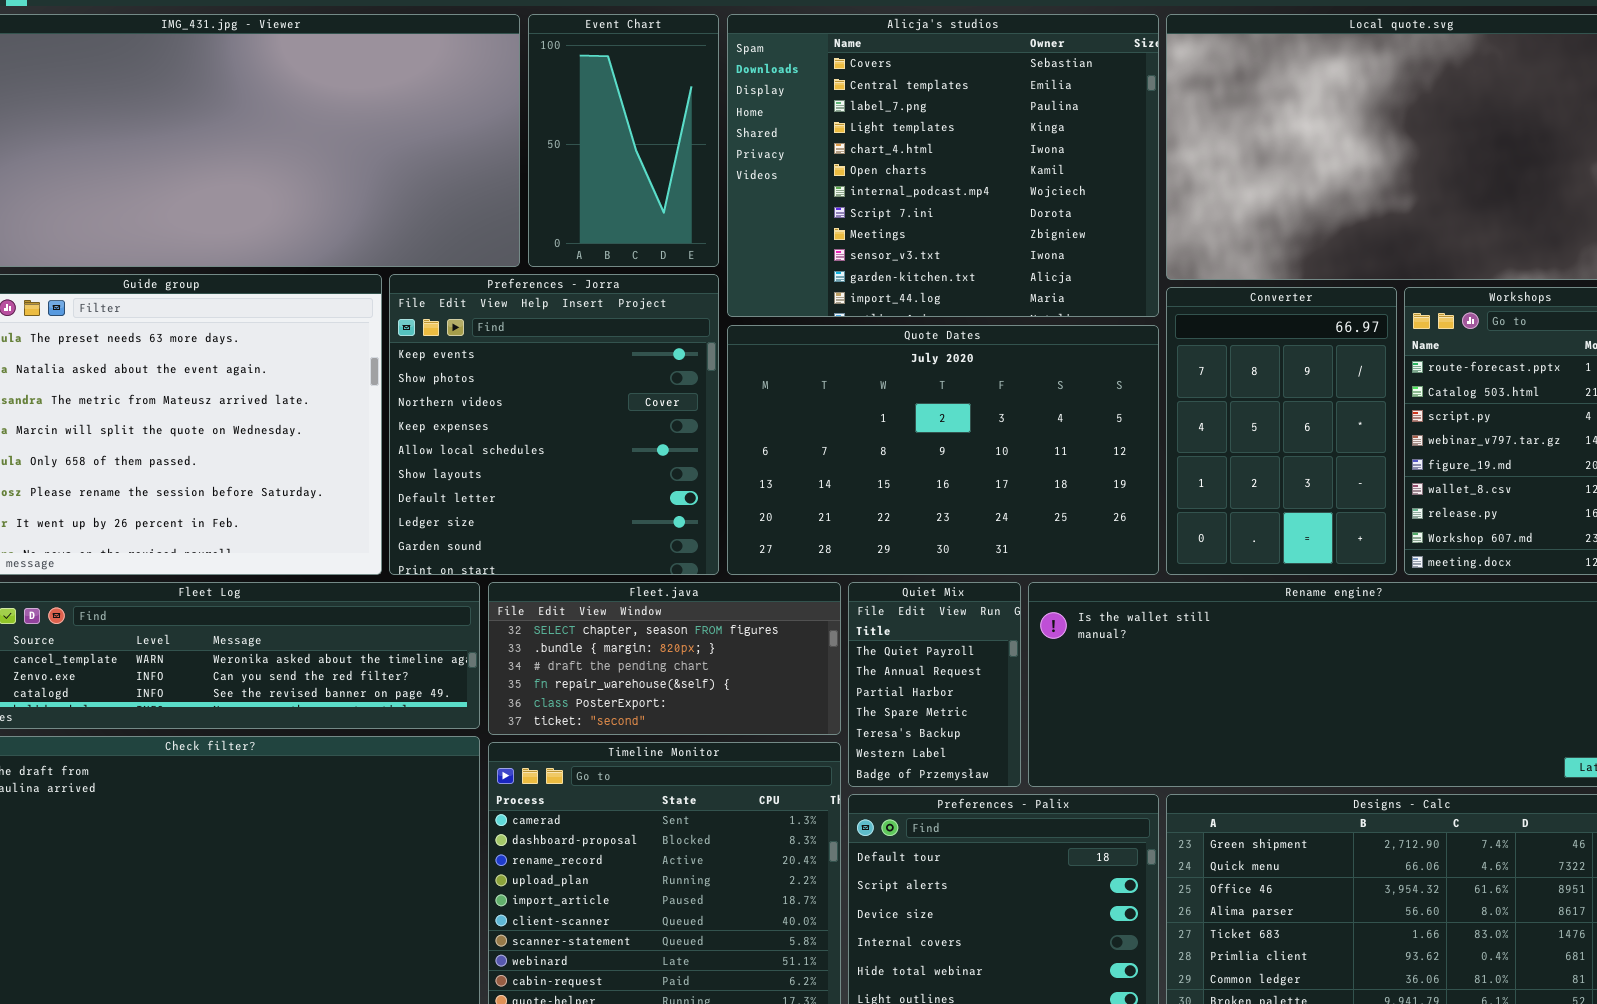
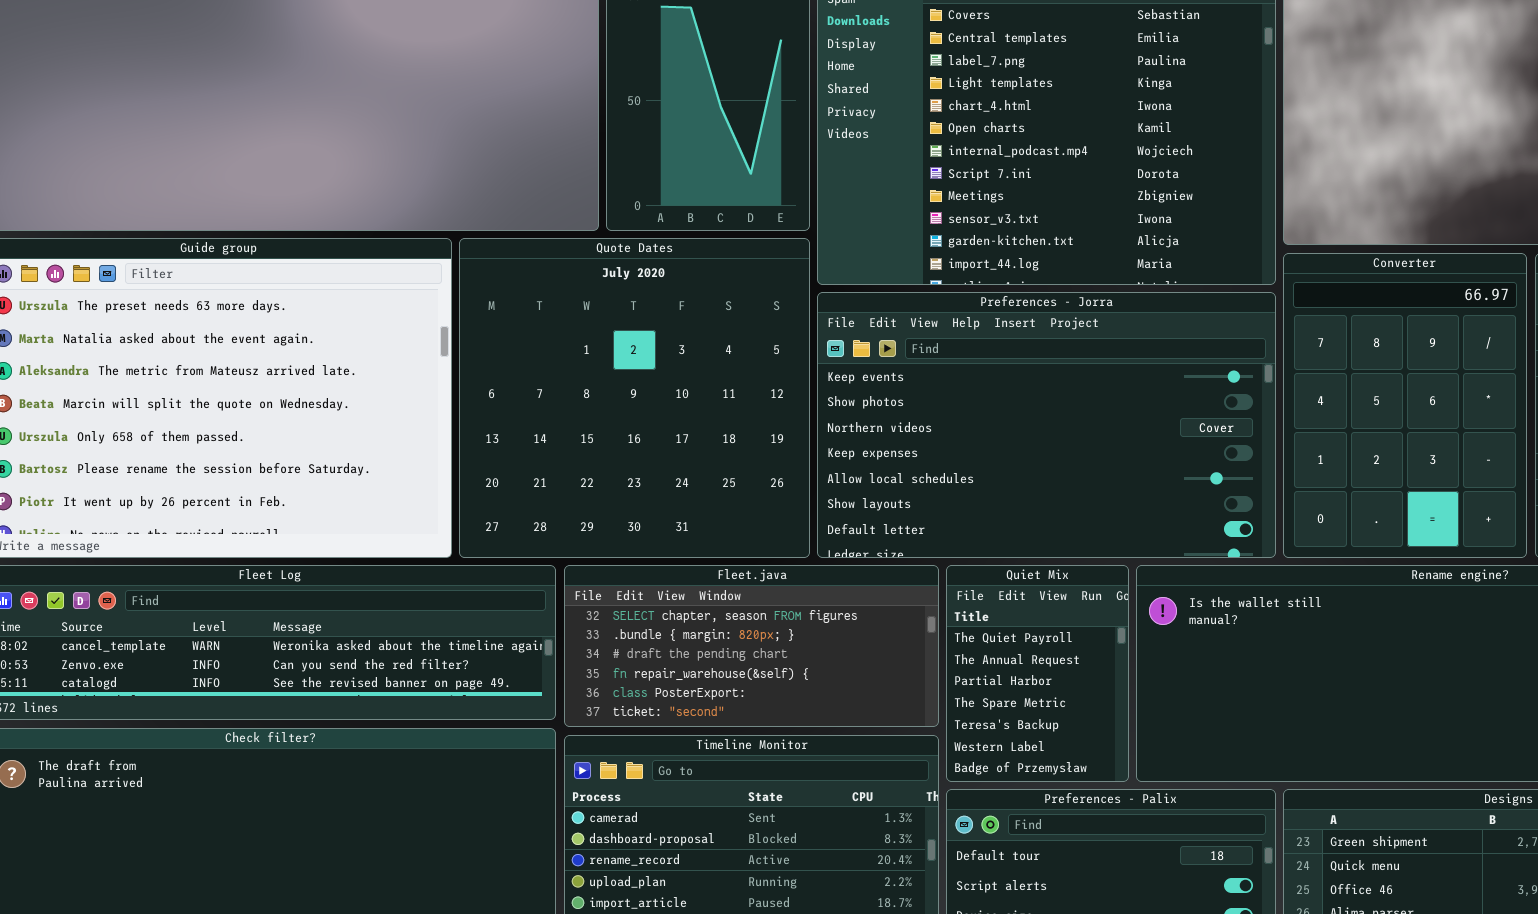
Preferences - Jorra: [389,274,719,575] -> [817,292,1276,558], moved, resized
Quote Dates: [727,325,1159,575] -> [459,238,810,558], moved, resized

